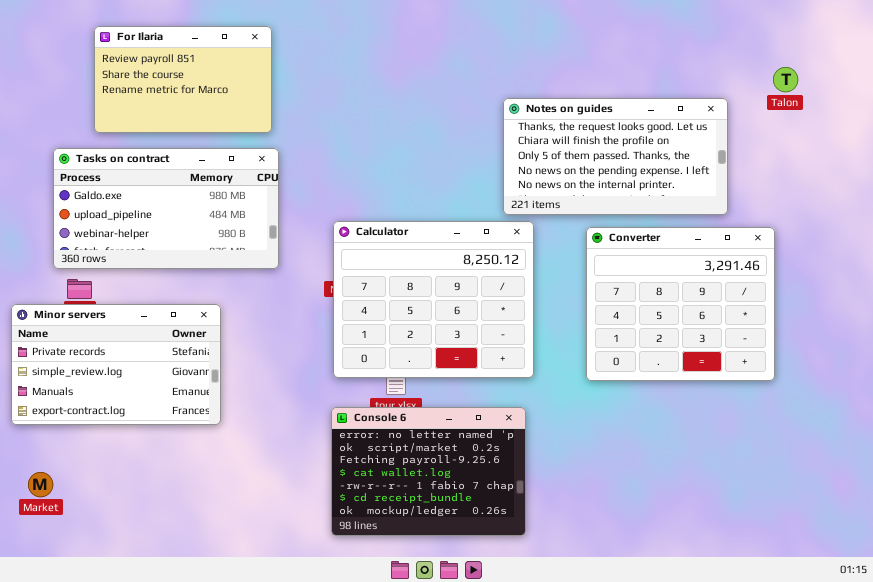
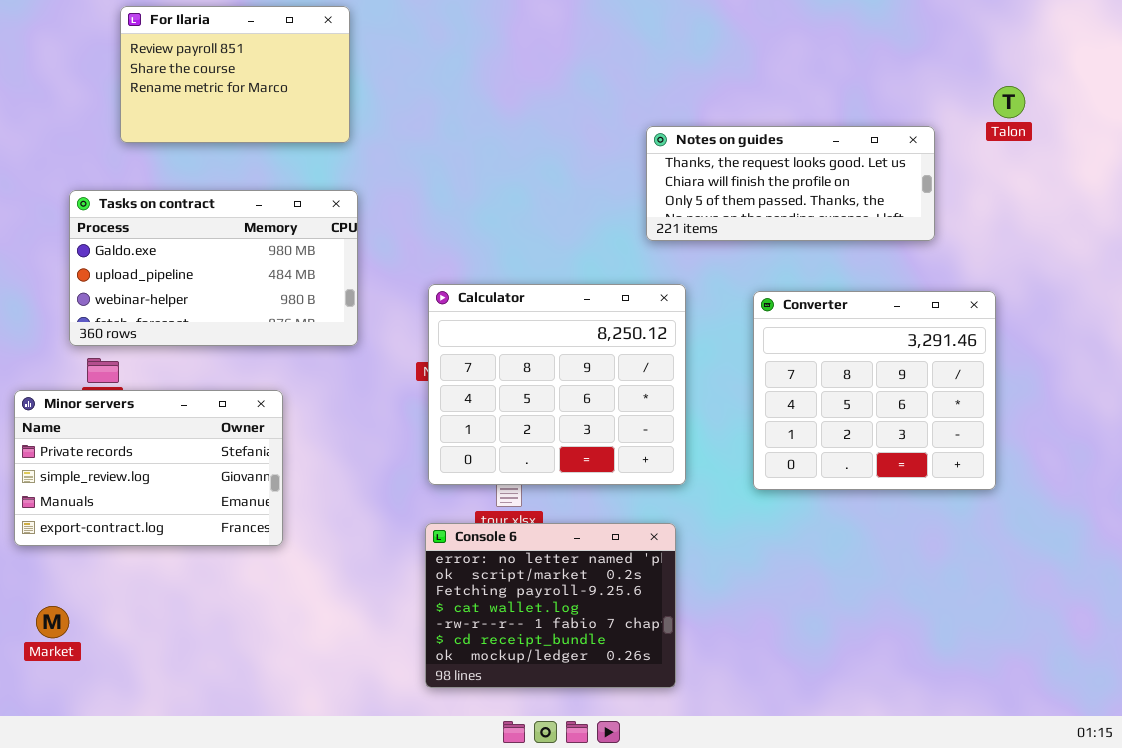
For Ilaria: [94,26,272,133] -> [120,6,350,143], moved
Notes on guides: [503,98,728,215] -> [646,126,935,241], resized

